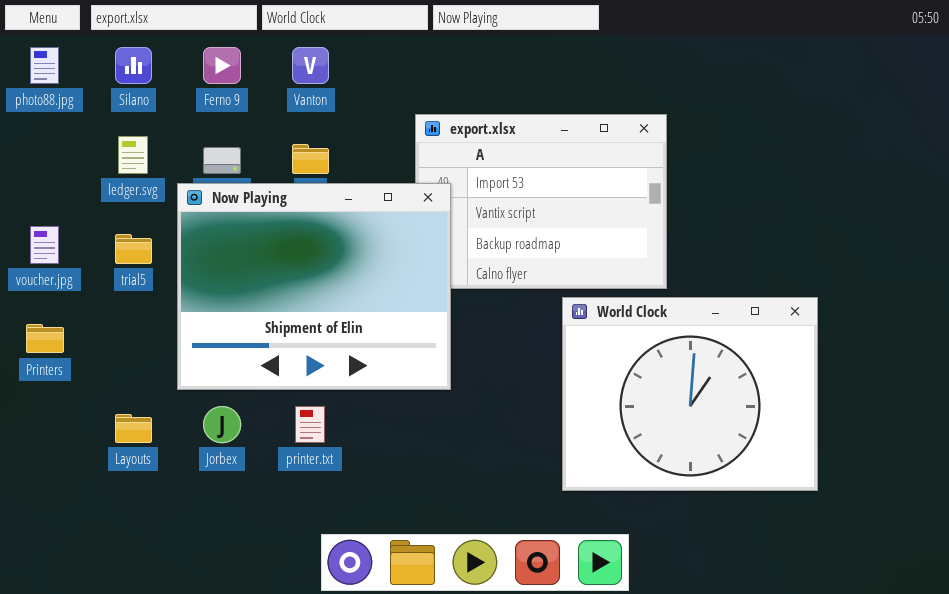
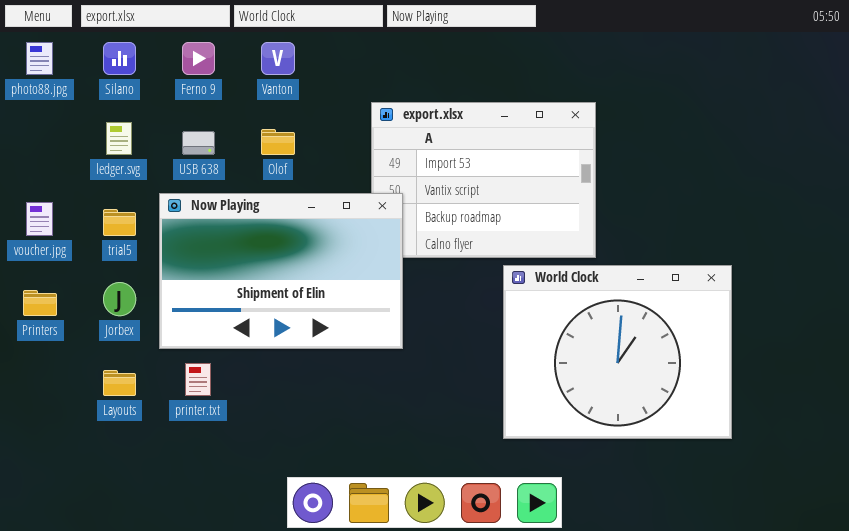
Now Playing: [177,183,451,390] -> [159,193,403,349], resized
Jorbex: [203,406,241,443] -> [103,282,136,316], moved
printer.txt: [295,406,325,443] -> [185,363,211,396], moved

